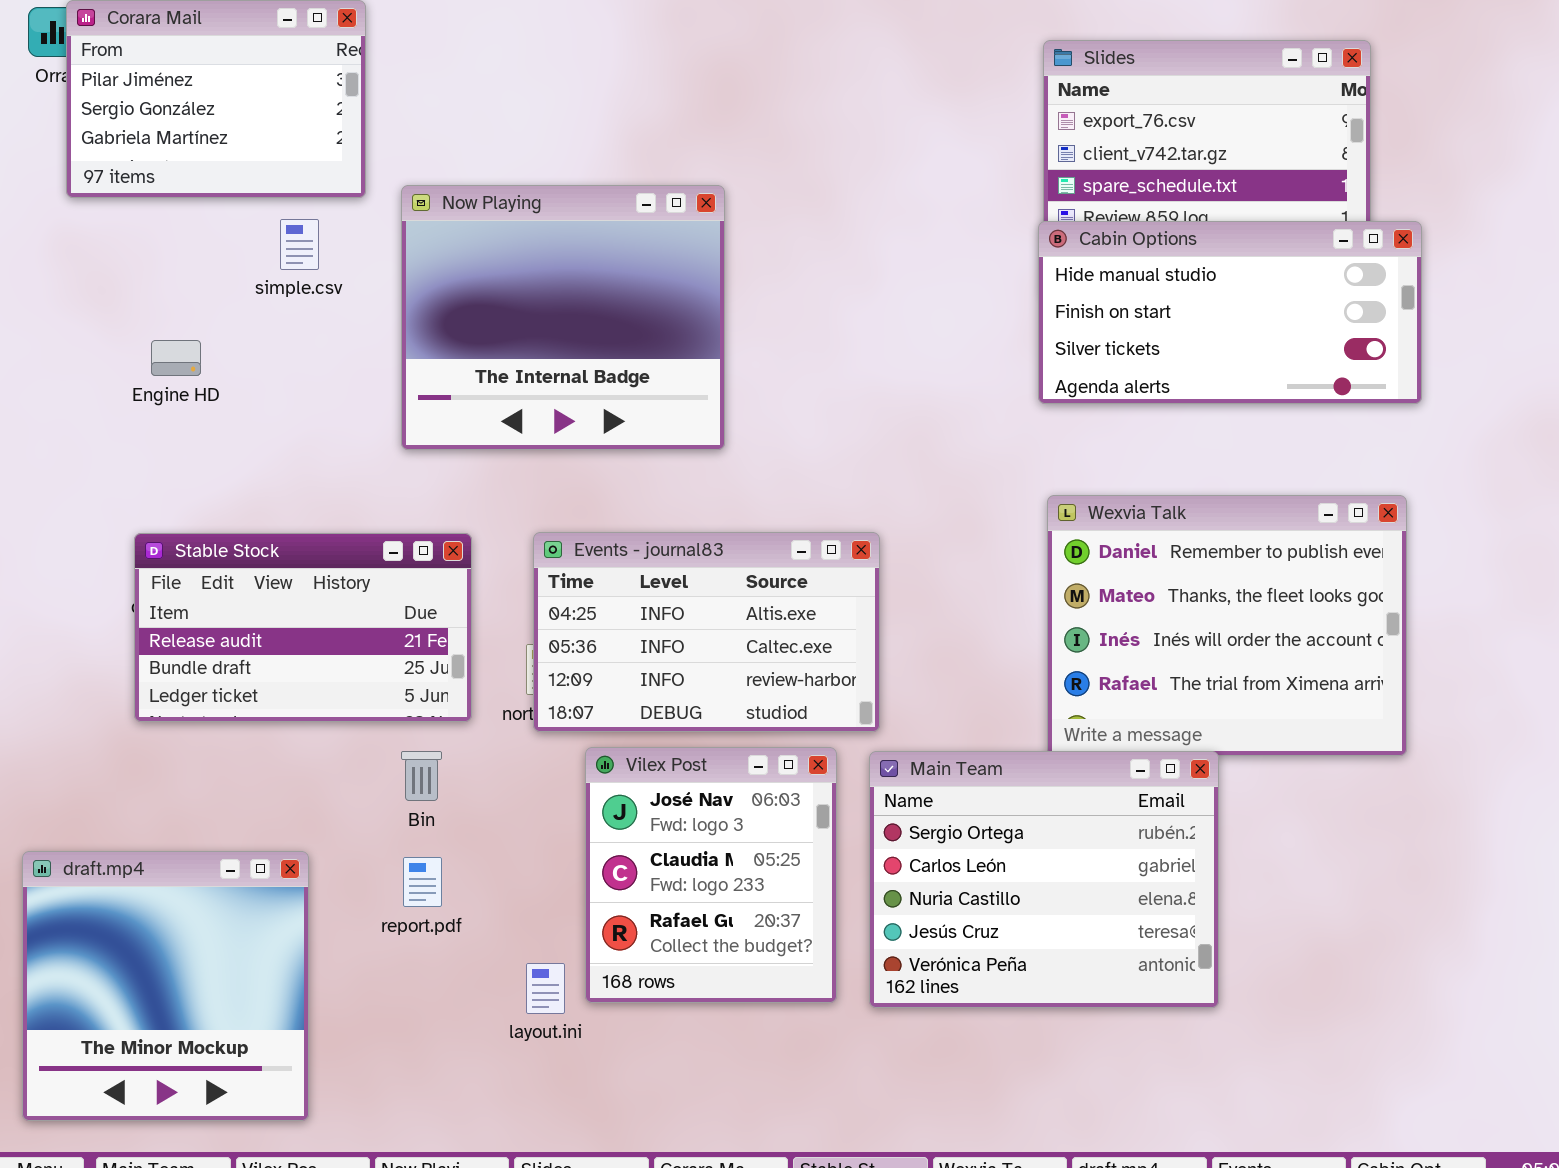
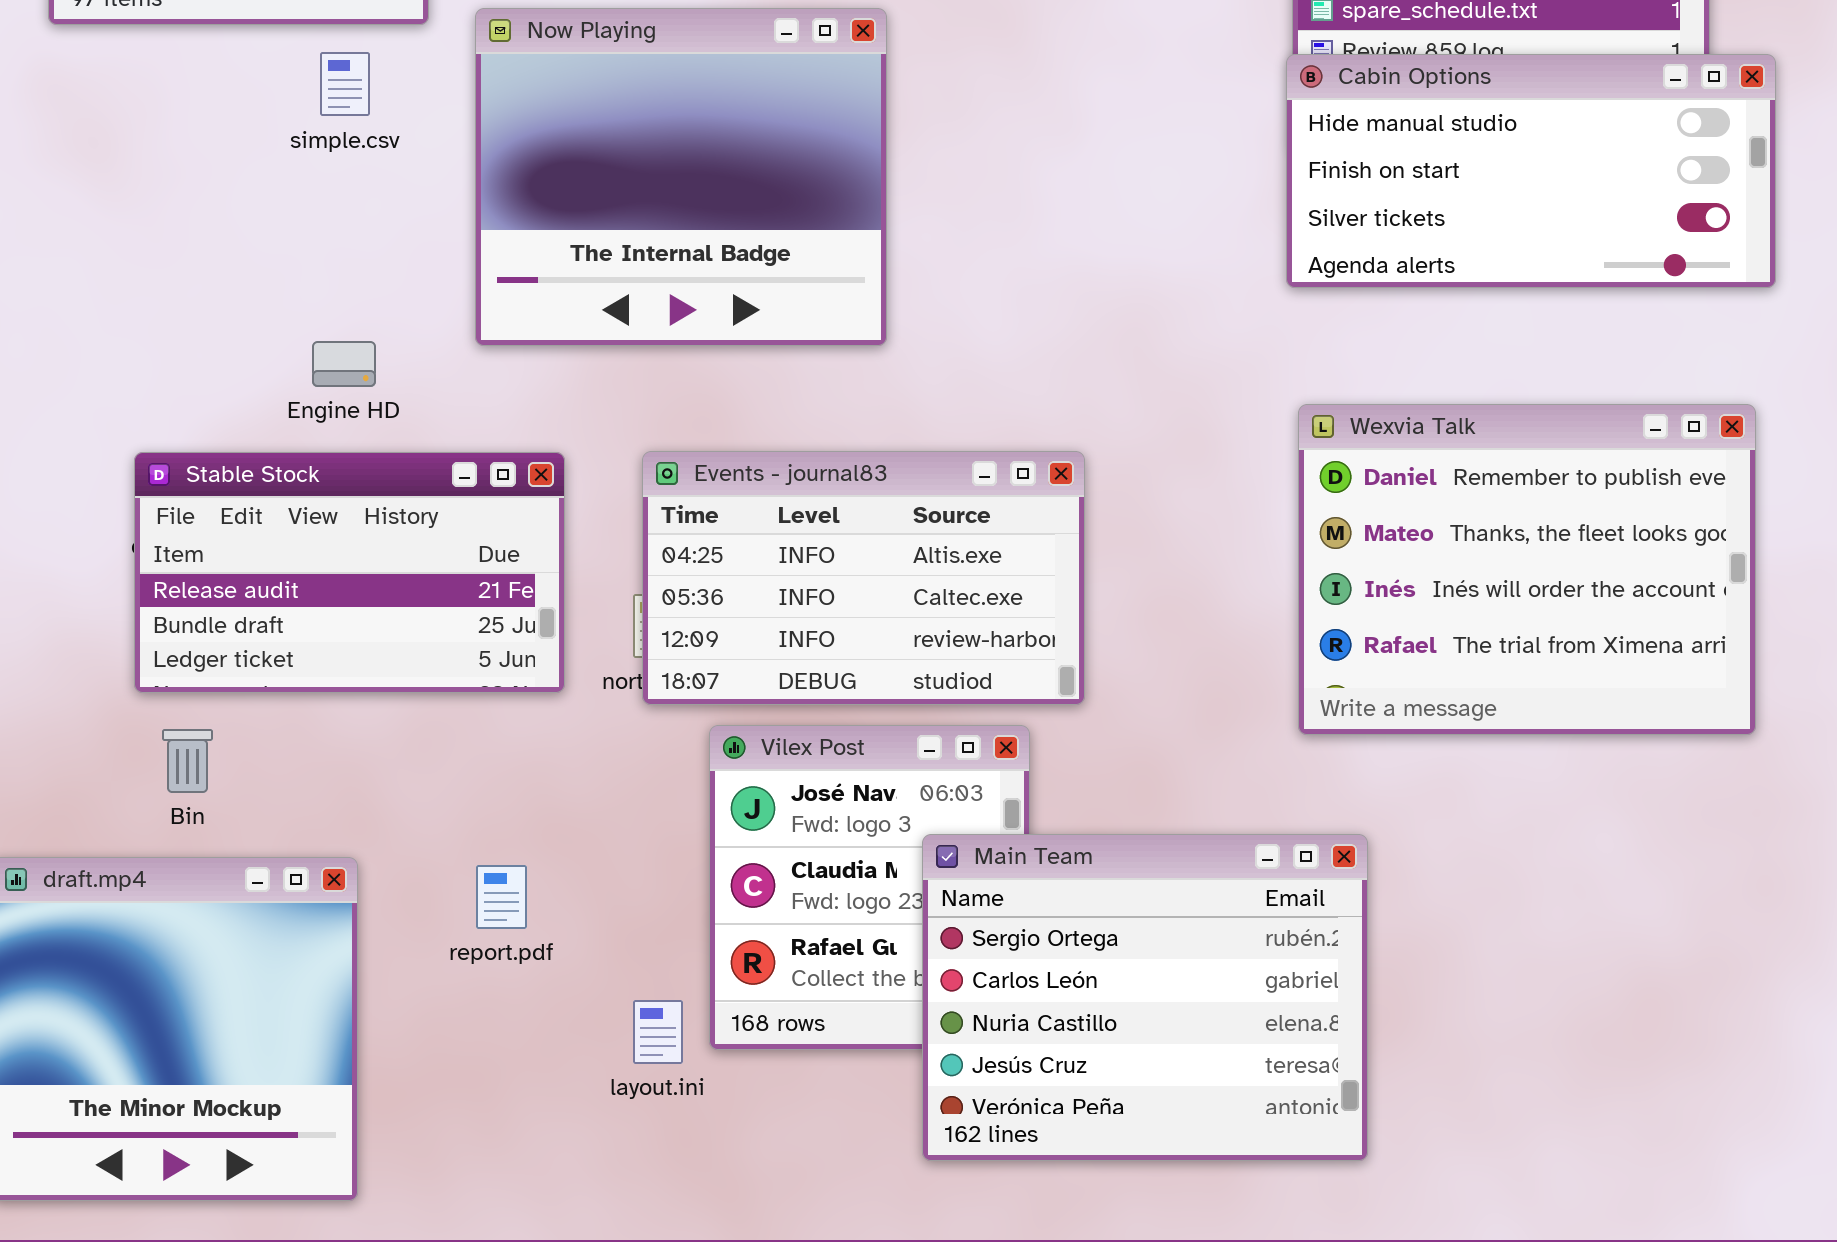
Engine HD: [151,340,201,376] -> [312,341,376,387], moved
Bin: [401,751,442,801] -> [162,729,213,793], moved
Main Team: [869,751,1219,1008] -> [922,834,1368,1161], moved

